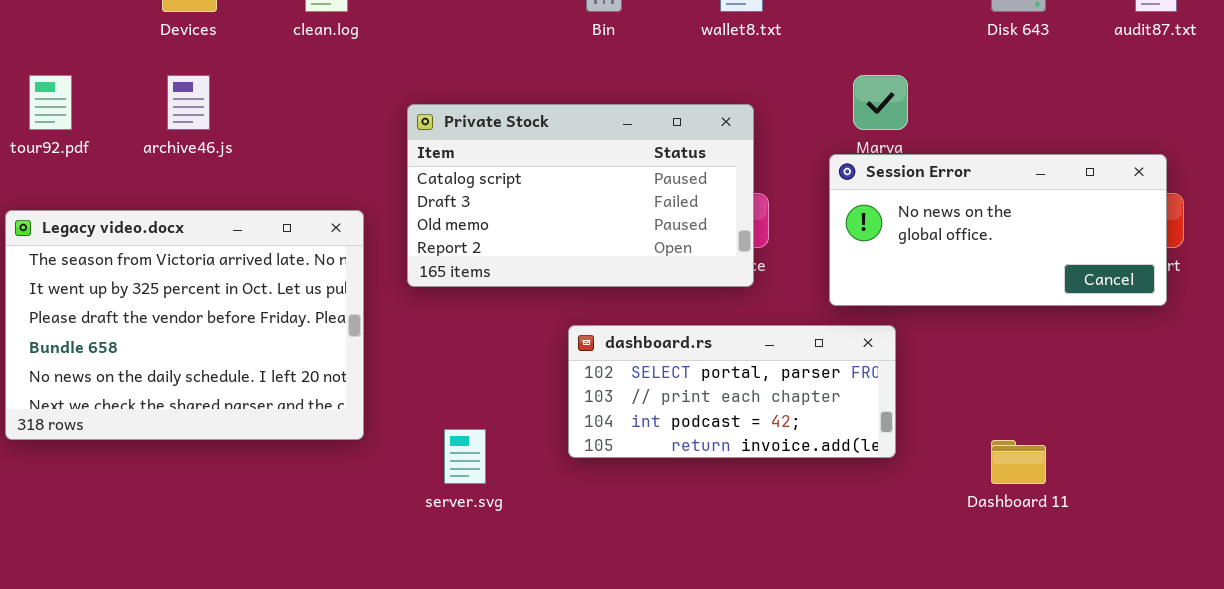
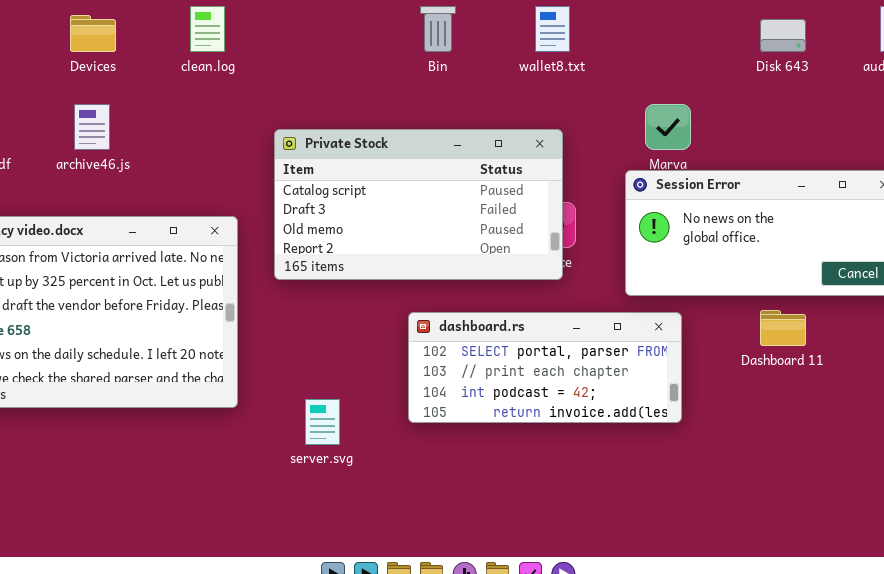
Dashboard 11: [991,440,1046,484] -> [760,310,806,346], moved

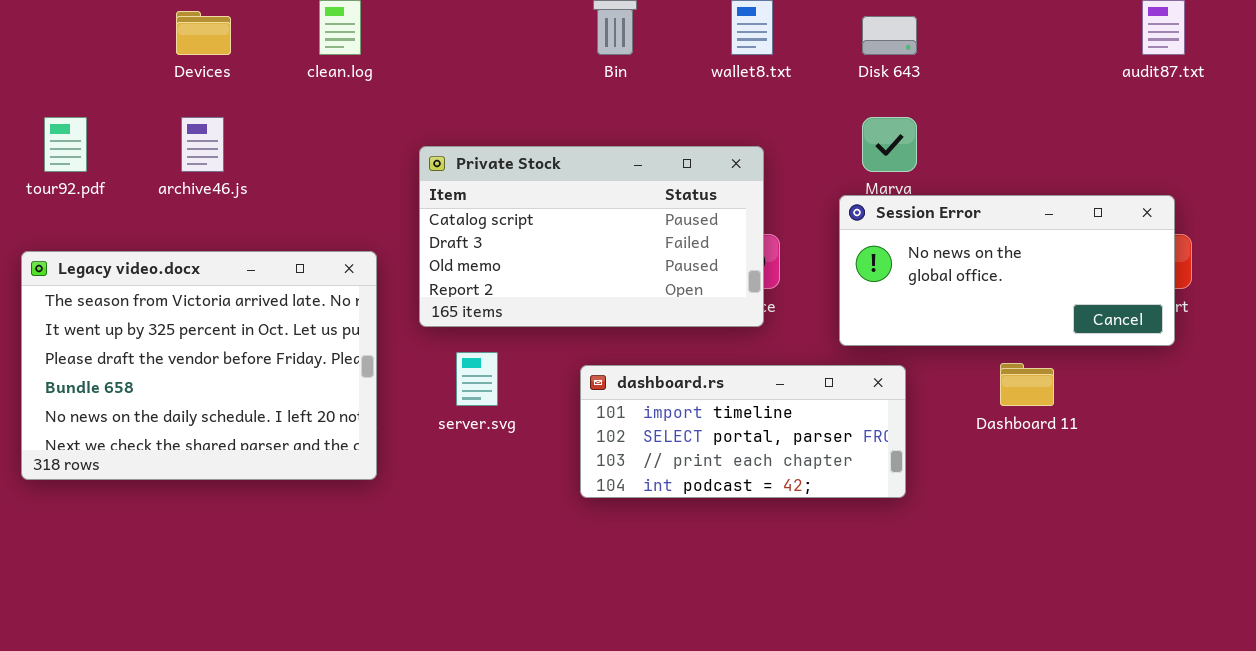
Disk 643: [760,19,806,52] -> [862,16,917,55], moved
dashboard.rs: [408,312,682,423] -> [580,365,906,498], scrolled up 1 row
server.svg: [305,399,340,445] -> [456,352,498,406], moved

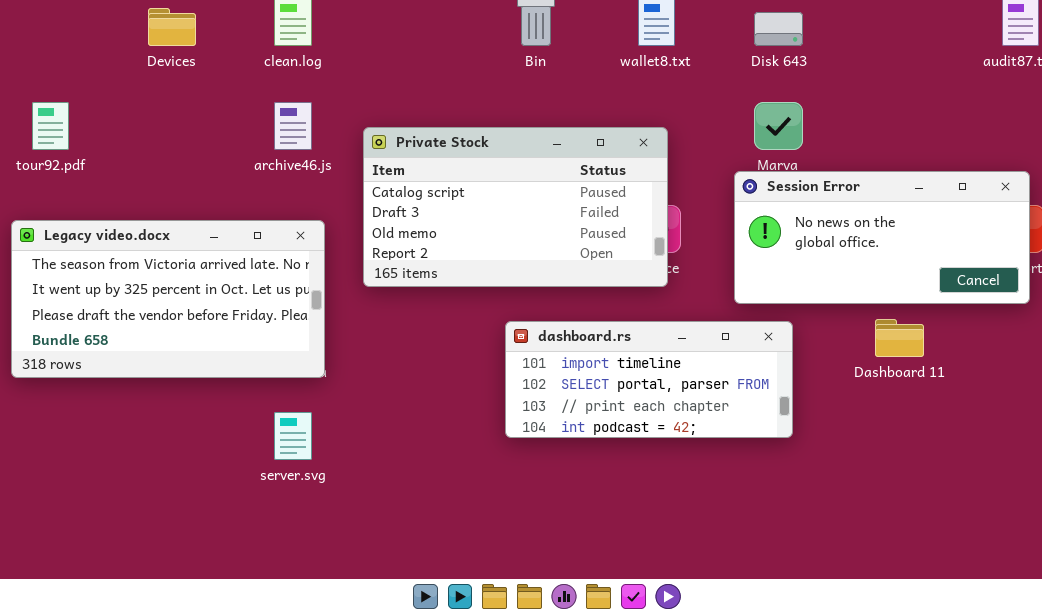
archive46.js: [181,117,224,172] -> [274,102,312,150], moved
Legacy video.docx: [21,251,377,480] -> [11,220,325,378], resized
server.svg: [456,352,498,406] -> [274,412,312,460], moved

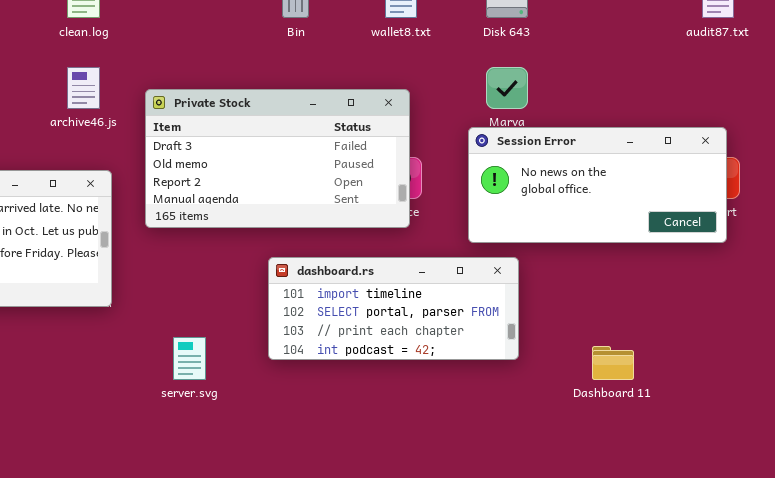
Private Stock: [363,127,668,287] -> [145,89,410,228], scrolled down 1 row
Dashboard 11: [875,319,924,357] -> [592,346,634,380], moved
server.svg: [274,412,312,460] -> [173,337,206,380], moved

